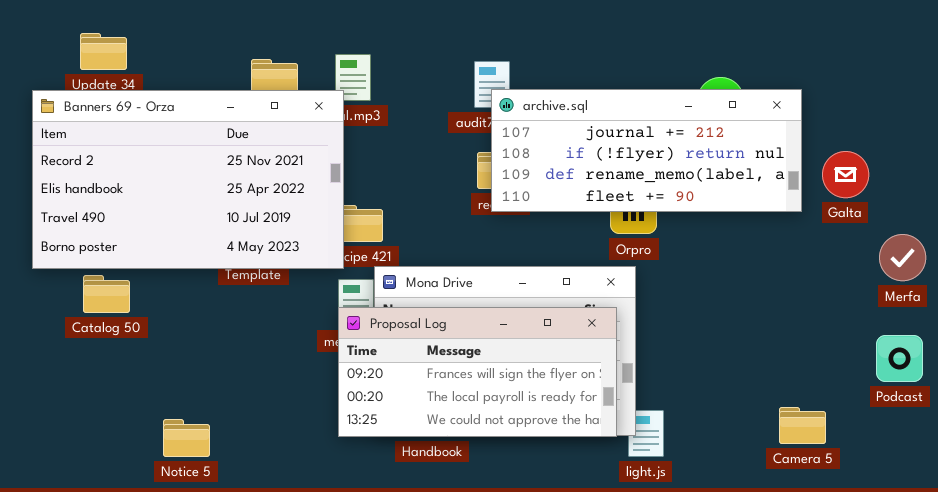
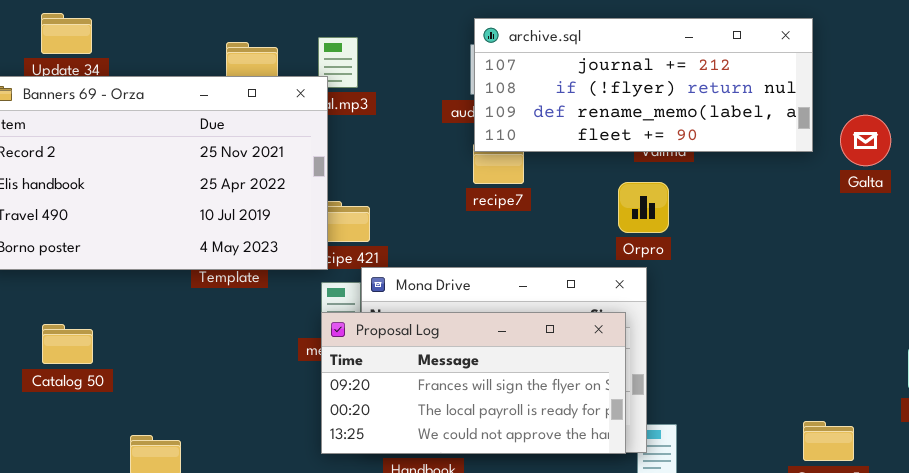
archive.sql: [491,89,802,212] -> [474,18,813,152], moved
Galta: [822,151,869,198] -> [840,115,891,166], moved
Catalog 50: [83,275,130,313] -> [42,324,93,364], moved

